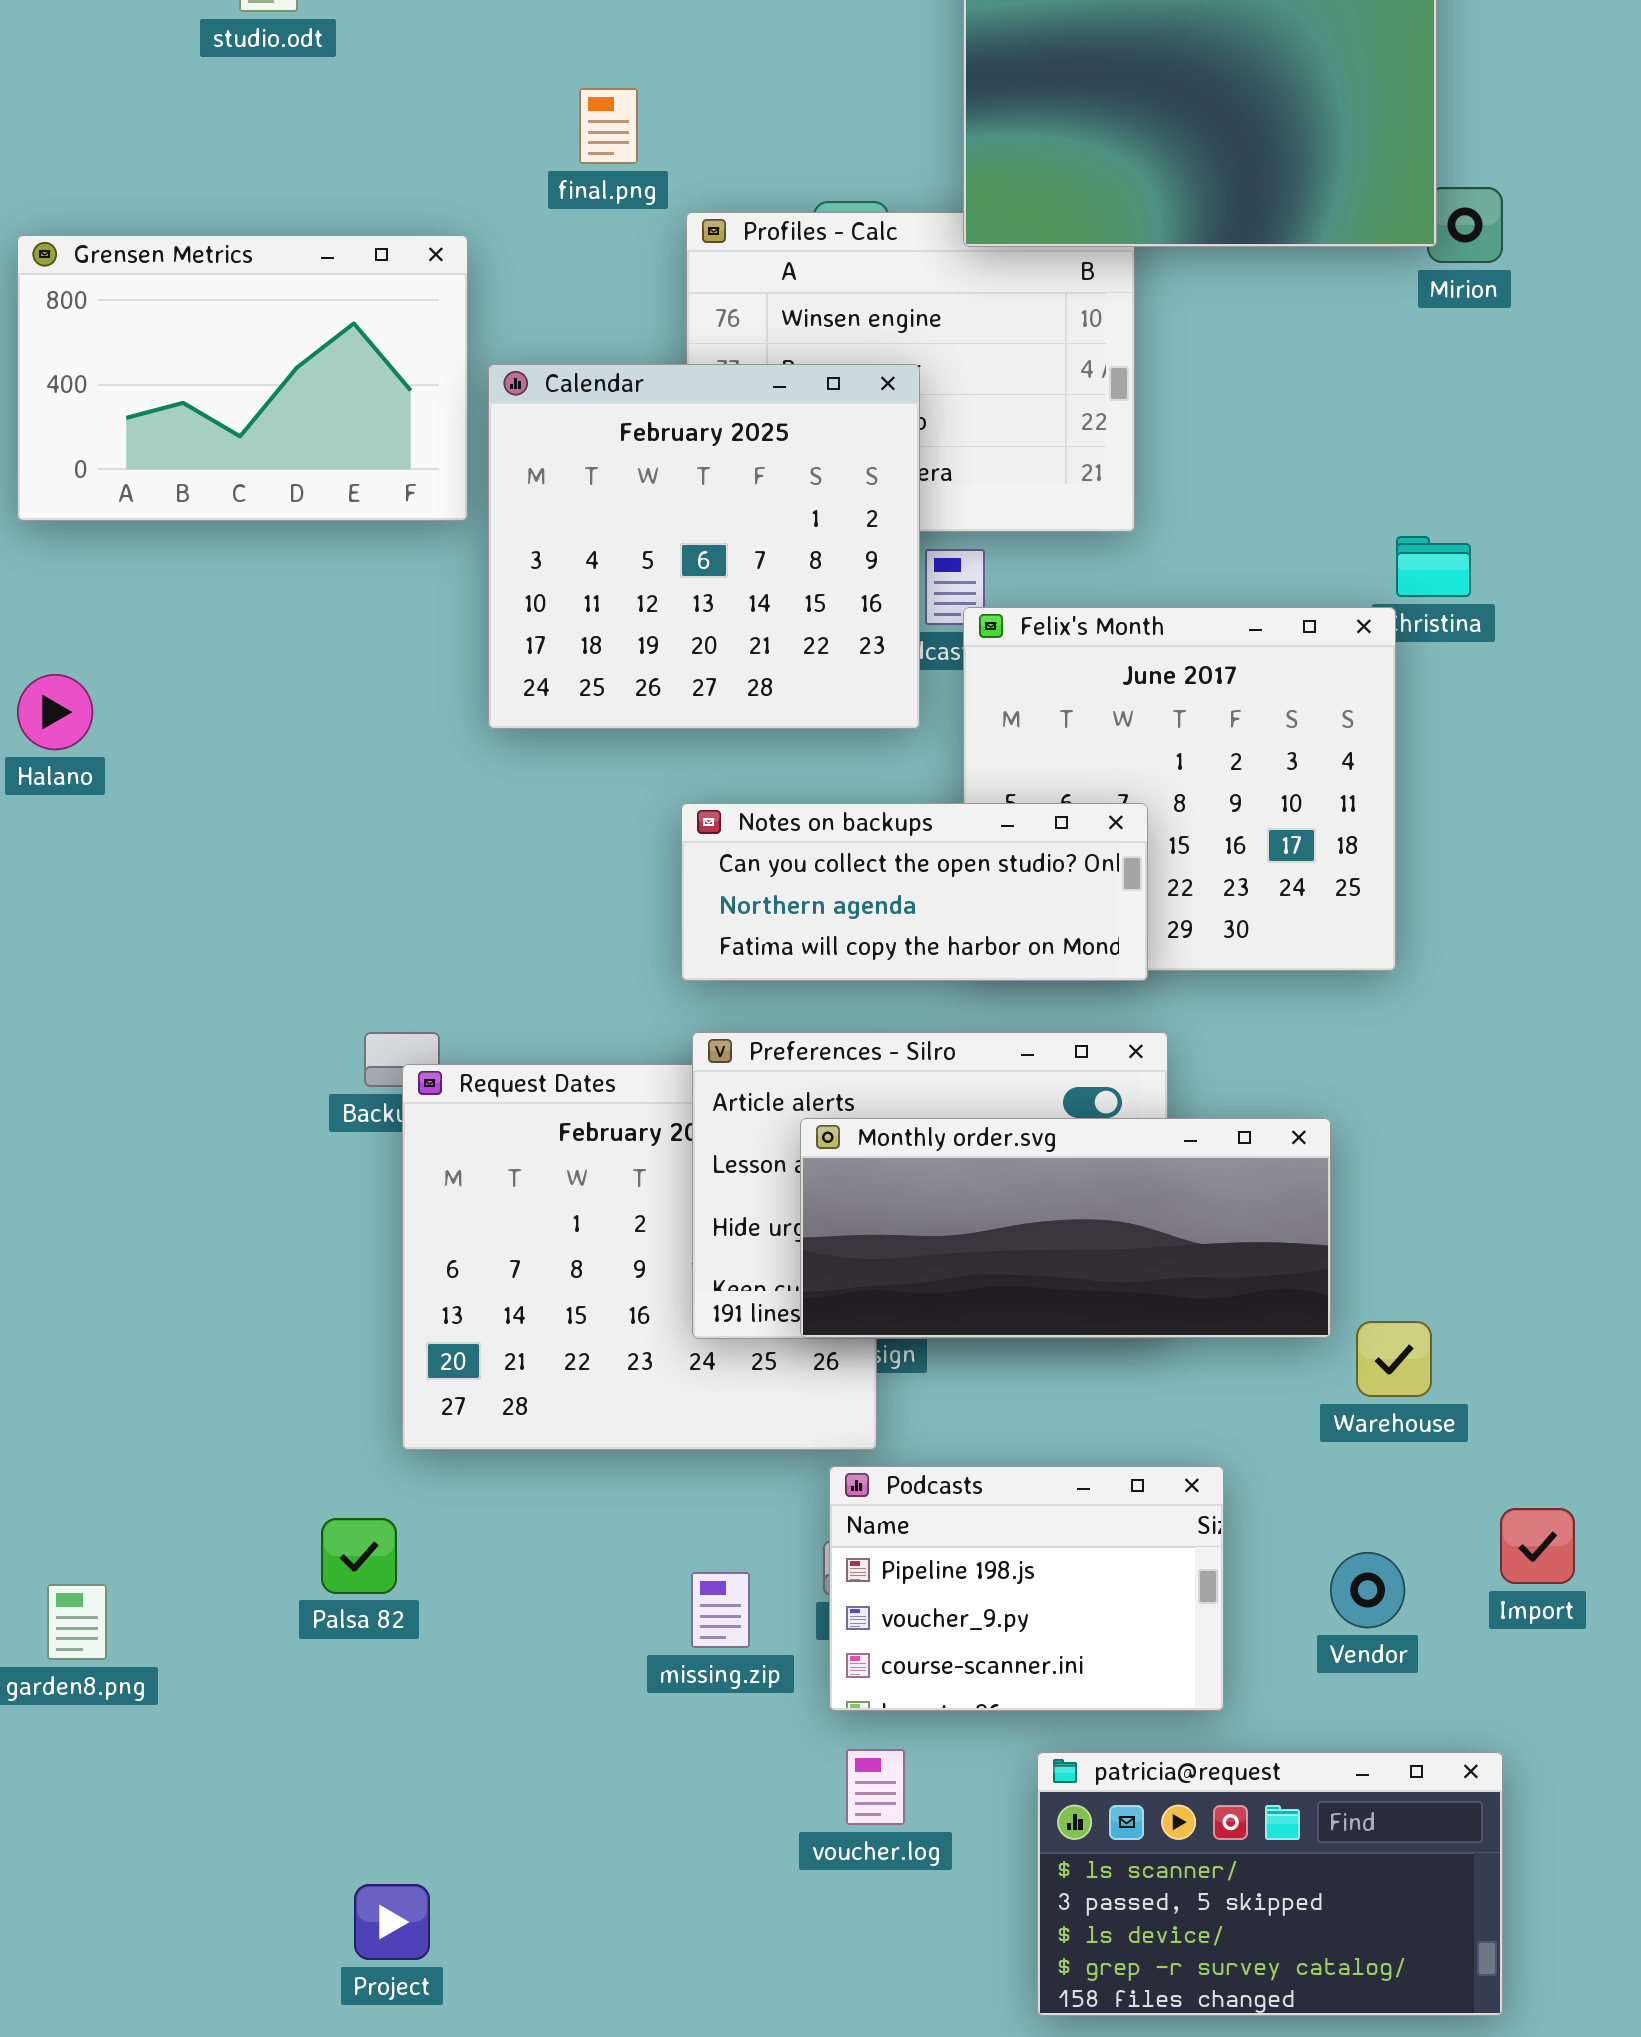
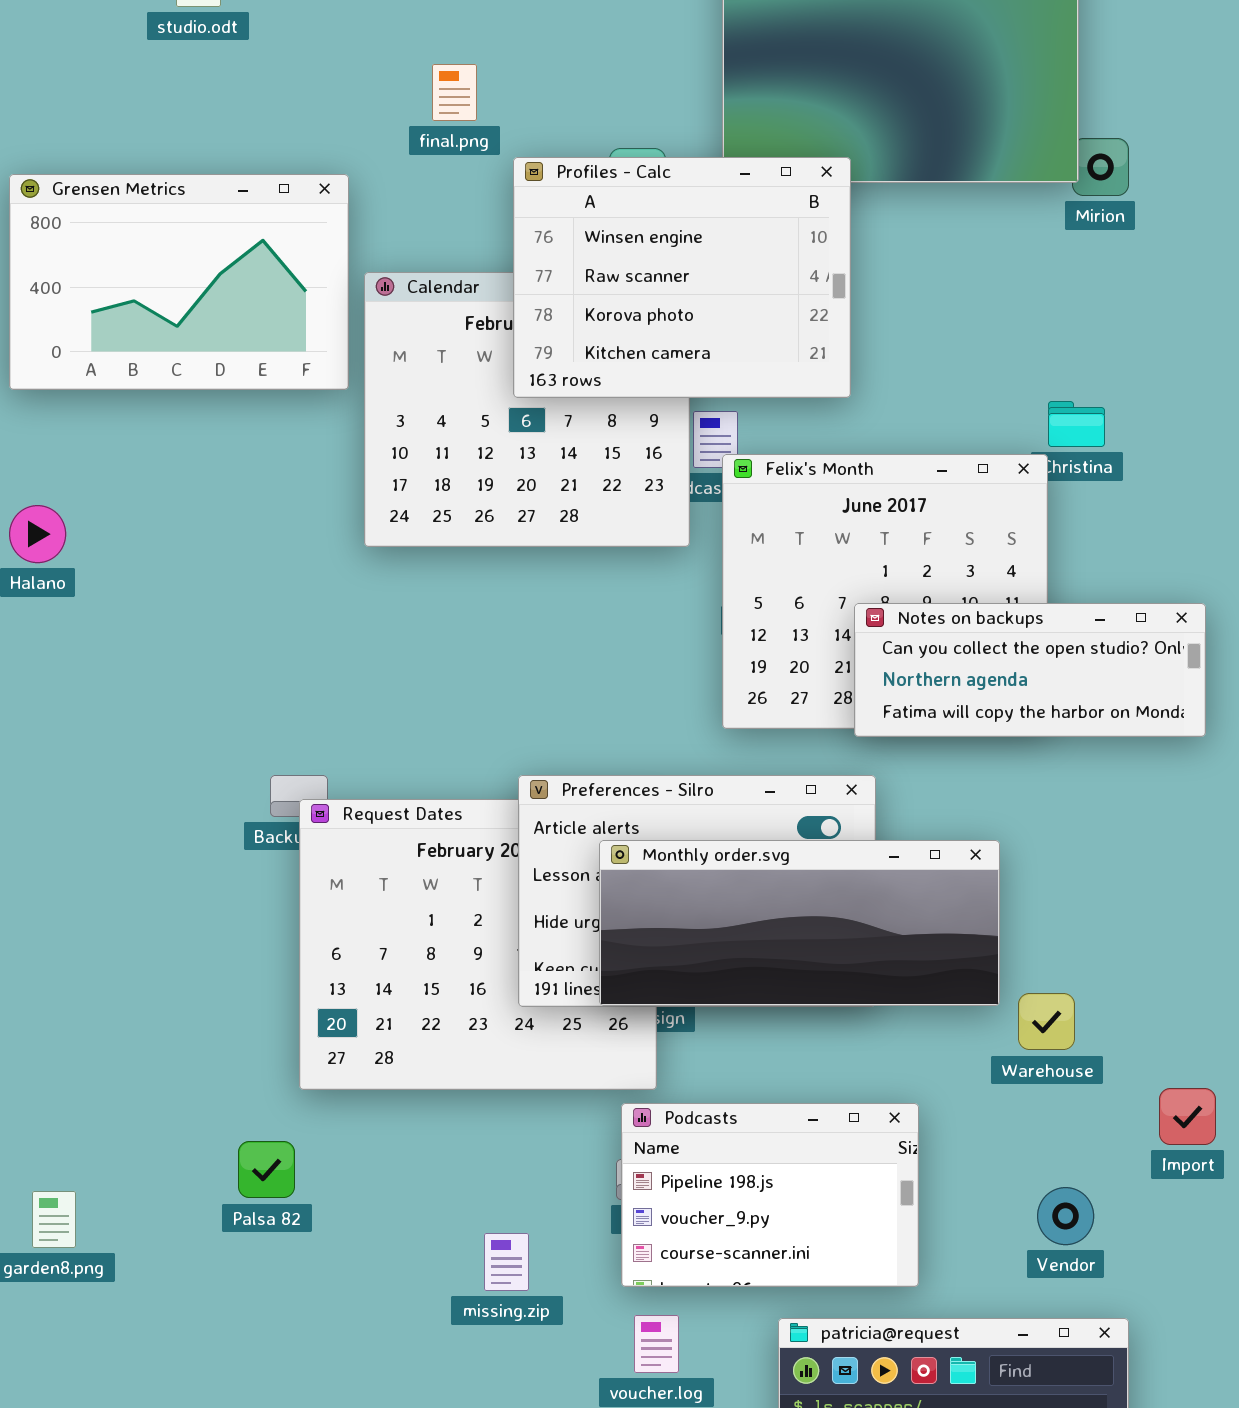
Profiles - Calc: [686,212,1135,532] -> [513,157,851,398], raised
Notes on backups: [681,803,1148,981] -> [854,603,1206,737], moved
Import: [1500,1508,1575,1584] -> [1159,1088,1216,1145], moved
Vendor: [1330,1552,1405,1628] -> [1037,1187,1094,1245], moved
missing.zip: [691,1572,750,1648] -> [484,1233,529,1291], moved

